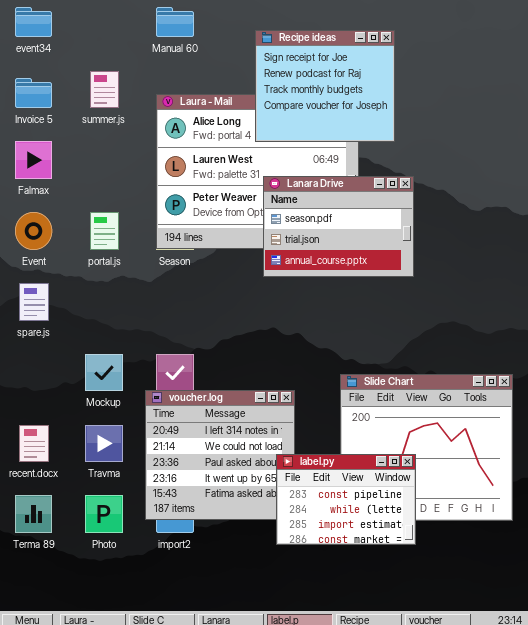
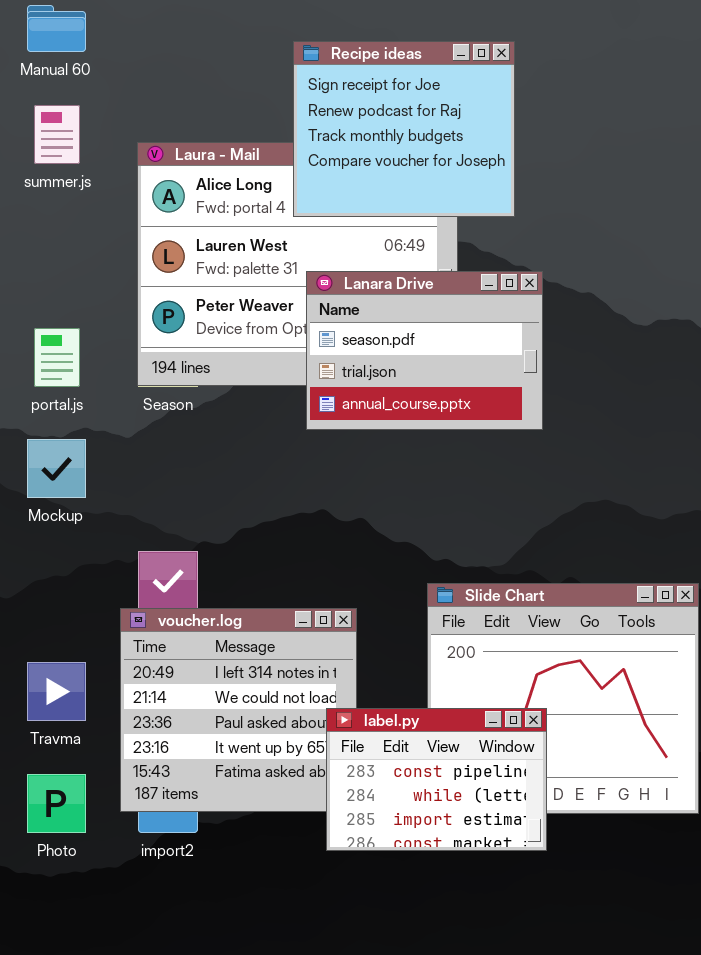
Manual 60: [156,7,194,37] -> [27,5,86,52], moved
Mockup: [85,354,123,391] -> [27,439,86,498], moved

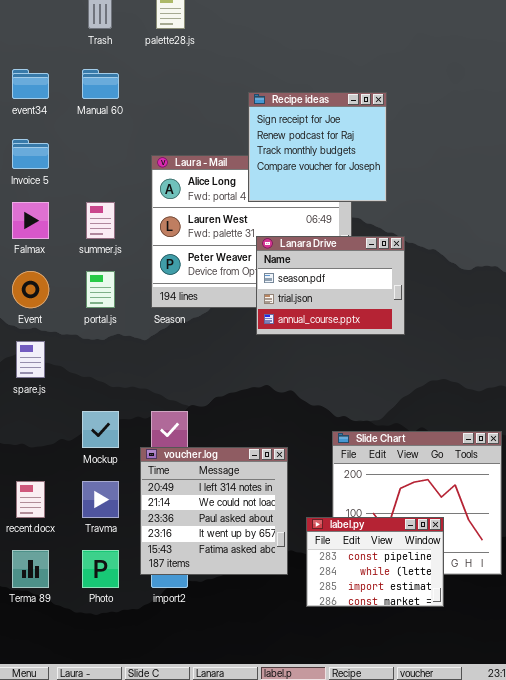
summer.js: [34,105,80,164] -> [86,202,115,239], moved
Mockup: [27,439,86,498] -> [82,411,119,448], moved
label.py: [326,708,547,851] -> [306,517,444,607], moved

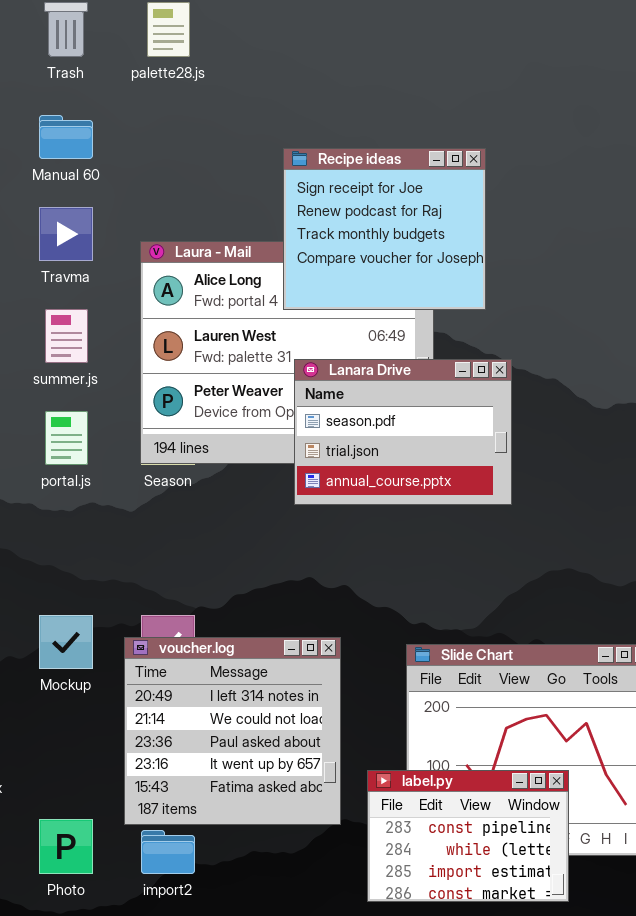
voucher.log: [140,447,288,575] -> [124,637,341,825], moved
Travma: [82,481,119,518] -> [39,207,93,261], moved

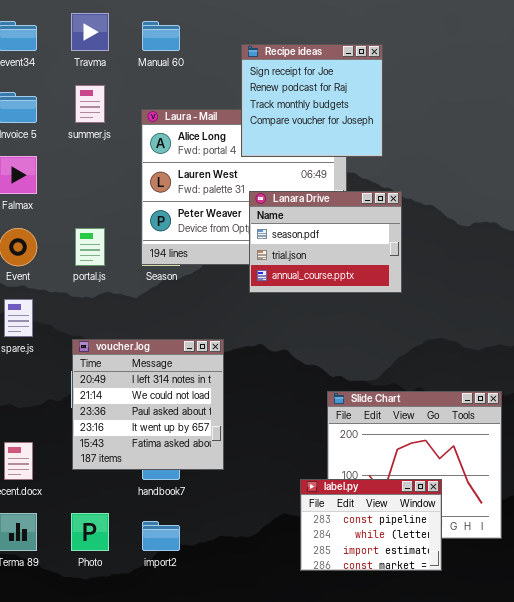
Manual 60: [39,115,93,159] -> [142,21,180,51], moved
Travma: [39,207,93,261] -> [71,13,109,51], moved
summer.js: [45,309,88,363] -> [75,85,105,123], moved
voucher.log: [124,637,341,825] -> [72,339,224,470], moved

